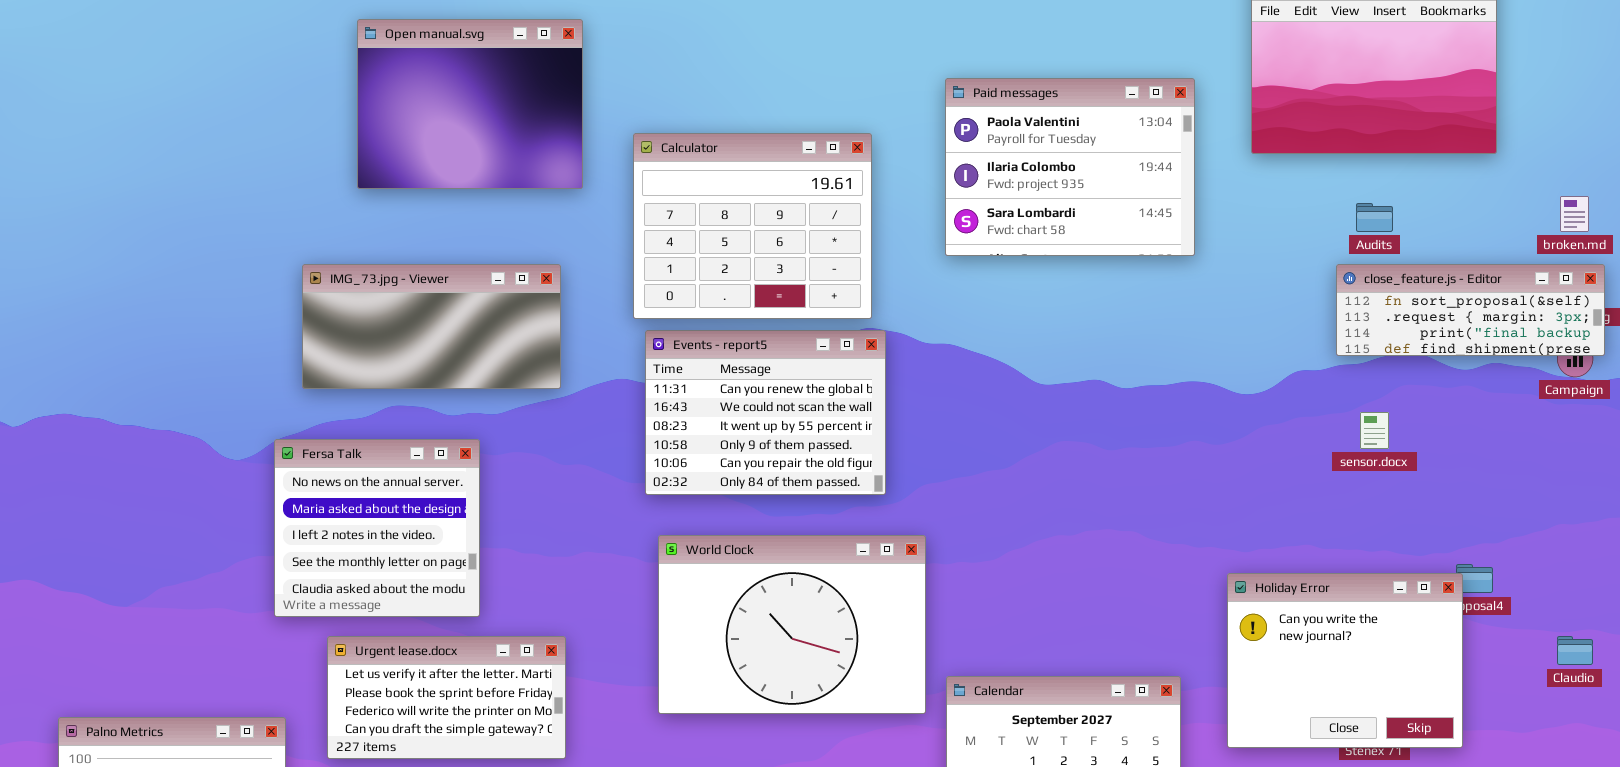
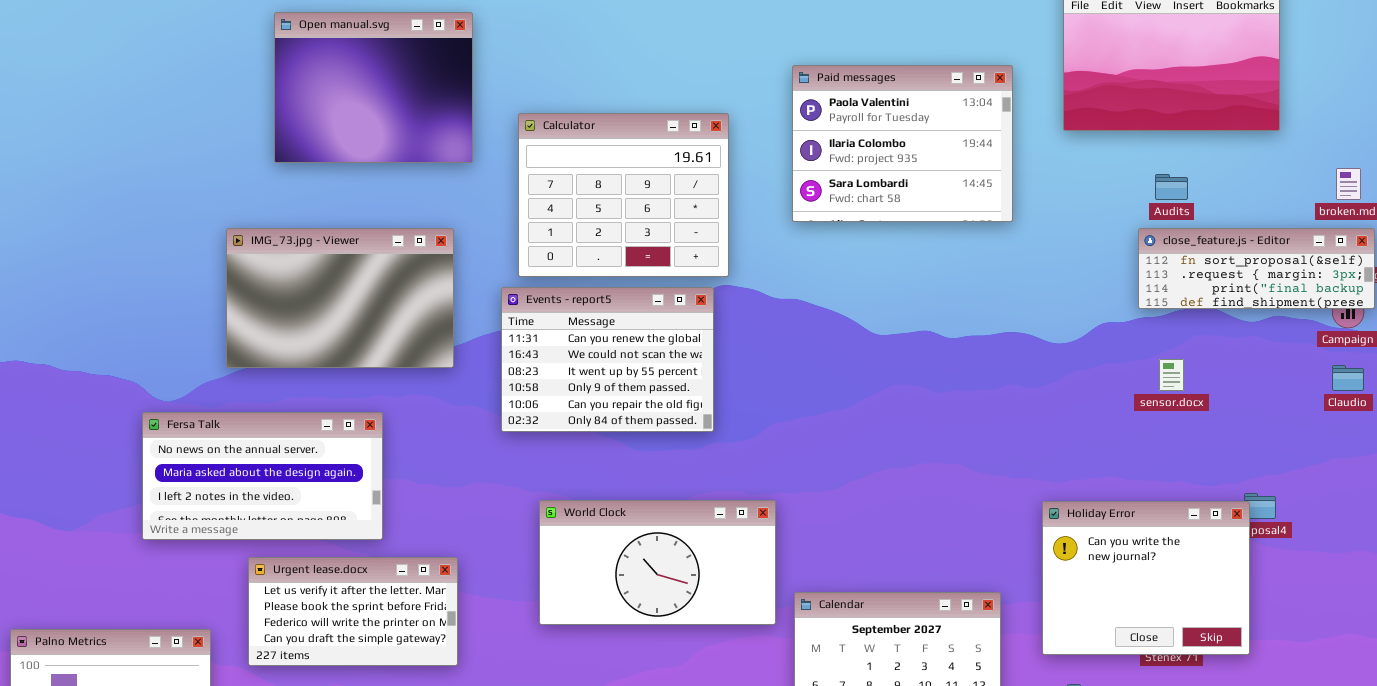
IMG_73.jpg - Viewer: [302,264,561,389] -> [226,228,454,368], resized
Events - report5: [645,330,886,495] -> [501,287,714,432], moved
Fersa Talk: [274,439,480,617] -> [142,412,383,540], resized
World Clock: [658,535,926,714] -> [539,500,776,625], resized
Claudio: [1557,636,1593,665] -> [1332,365,1364,391], moved

